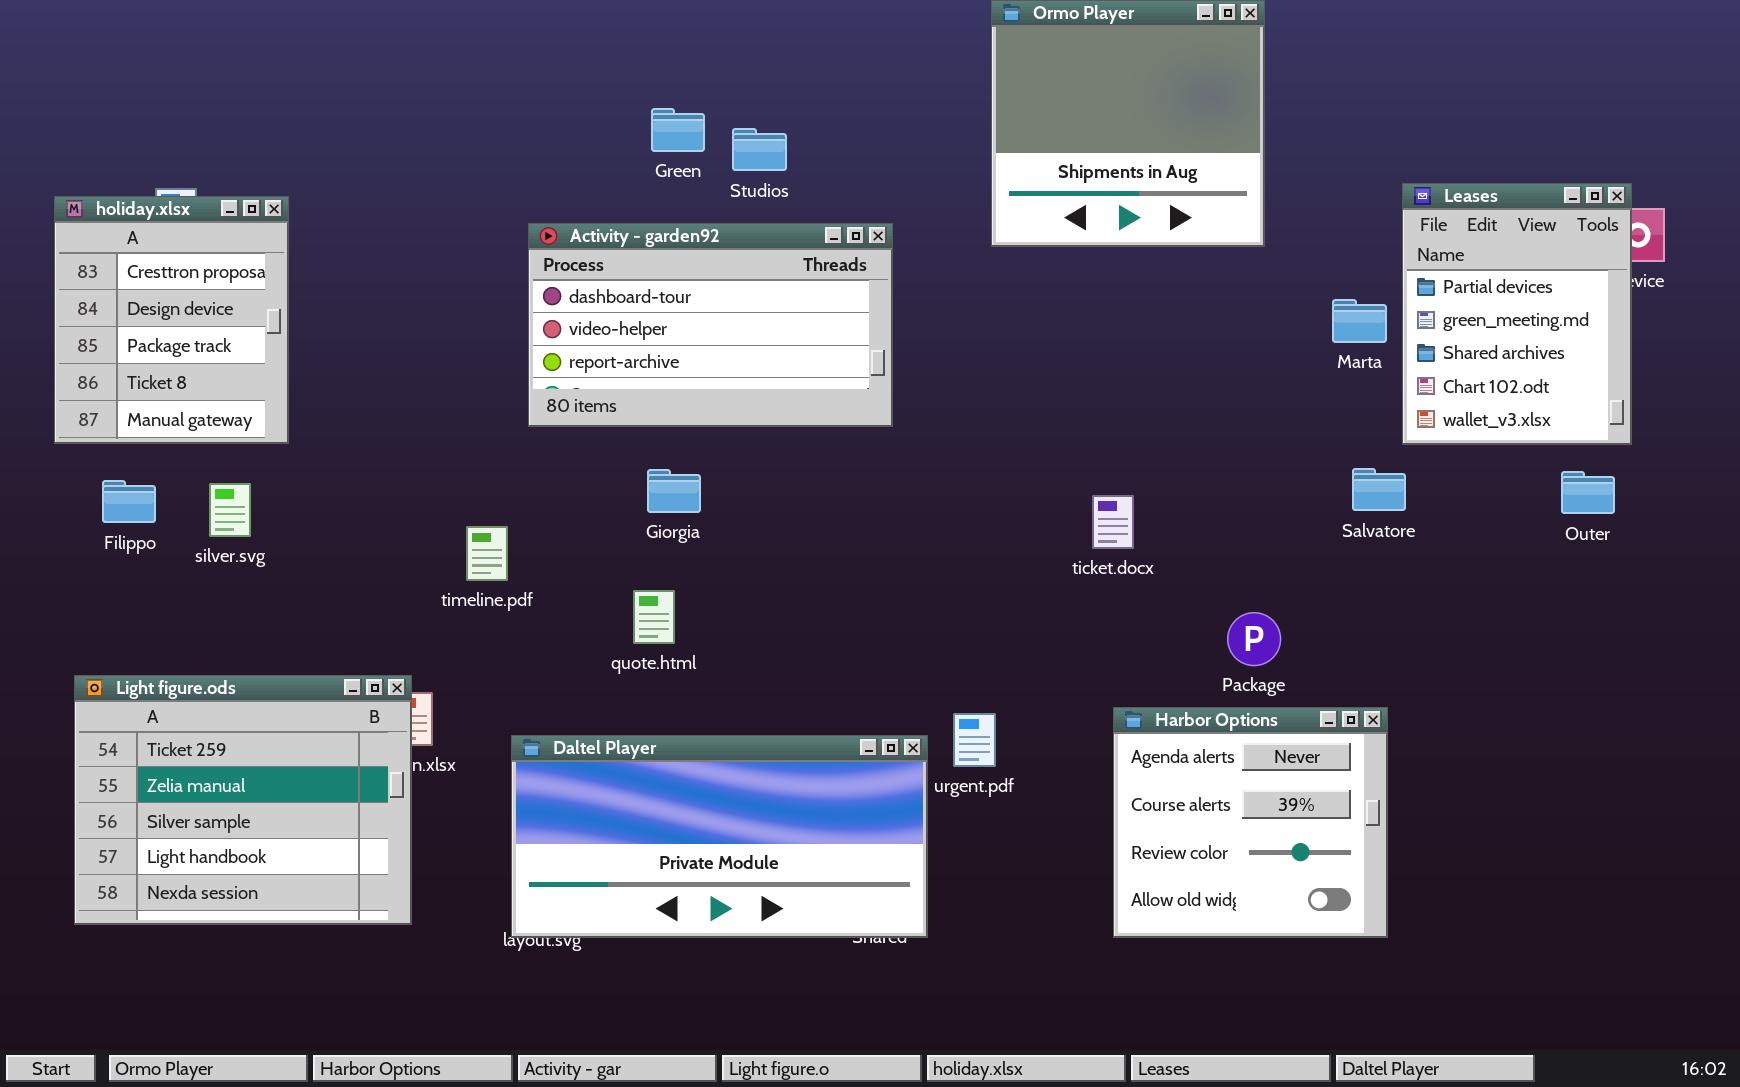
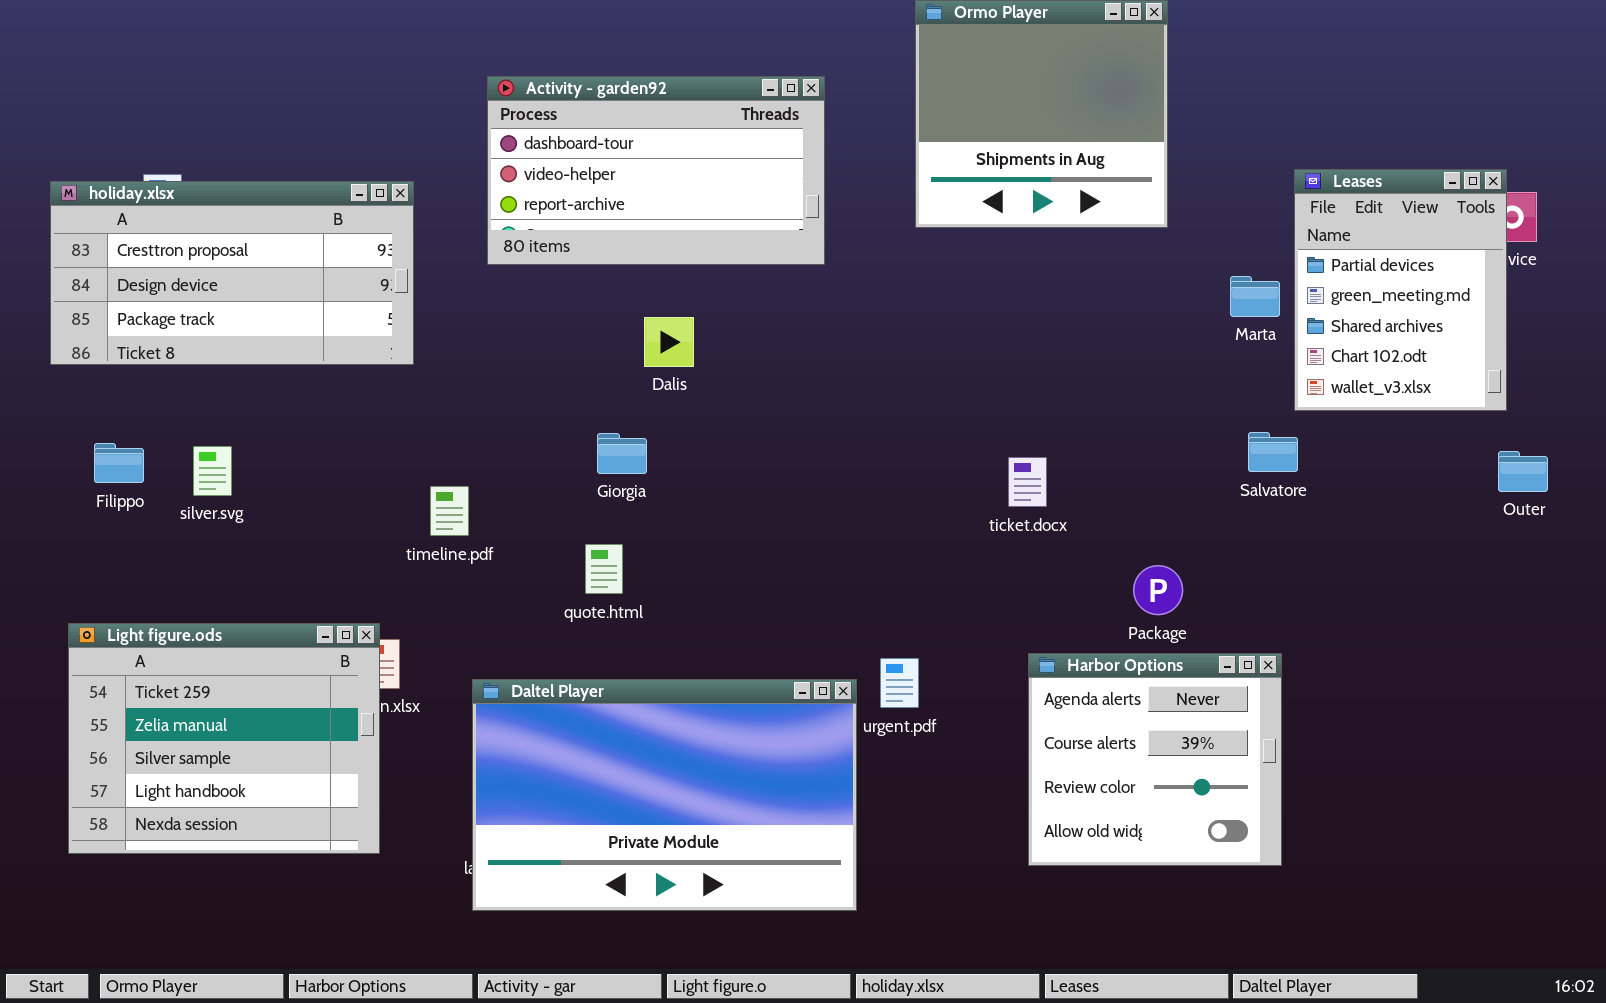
holiday.xlsx: [54,196,289,444] -> [50,181,414,365], resized
Activity - garden92: [528,223,893,427] -> [487,76,825,265], moved
Outer: [1561,471,1615,514] -> [1498,451,1548,492], moved
Daltel Player: [511,735,928,938] -> [472,679,857,911], resized

